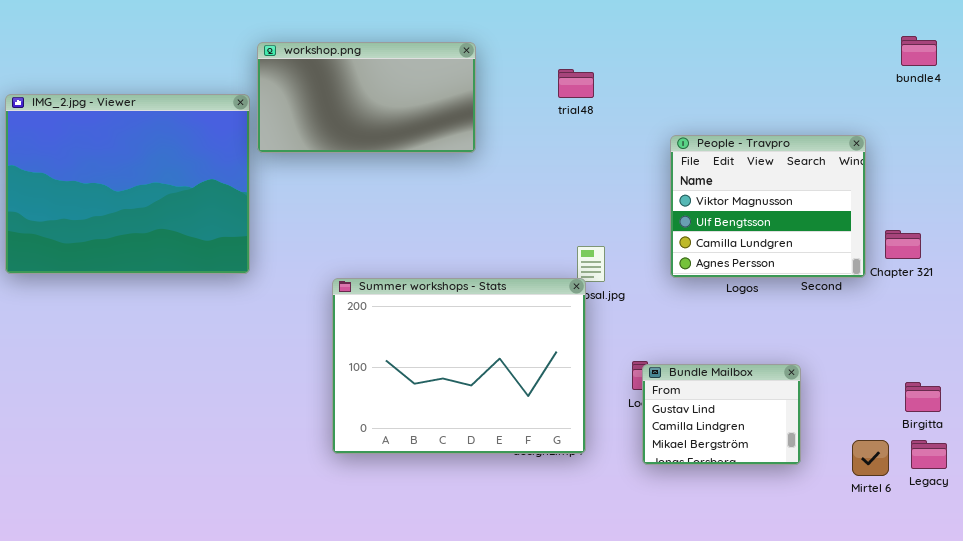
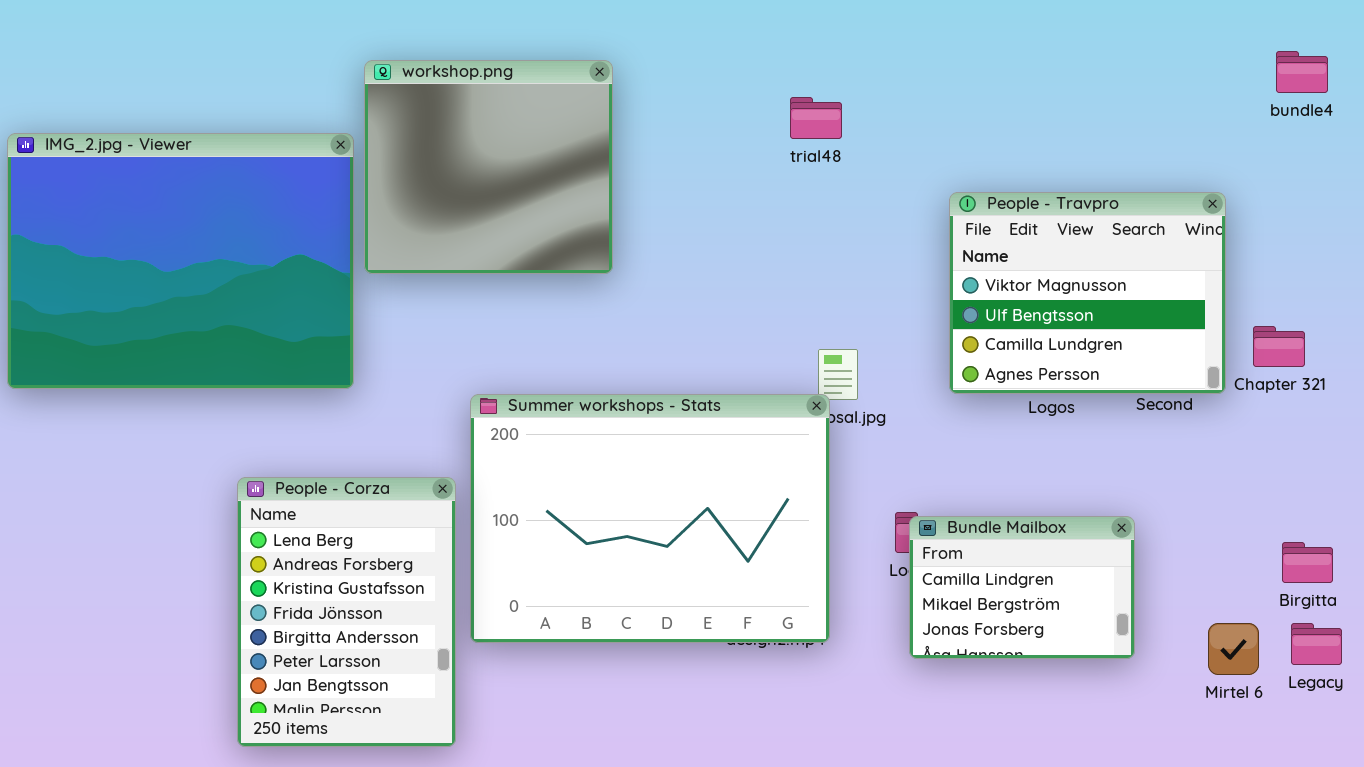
workshop.png: [257,42,476,153] -> [364,60,613,274], resized
People - Corza: none -> [237,477,456,747], opened
Bundle Mailbox: [642,364,801,465] -> [909,516,1135,659], scrolled down 1 row

